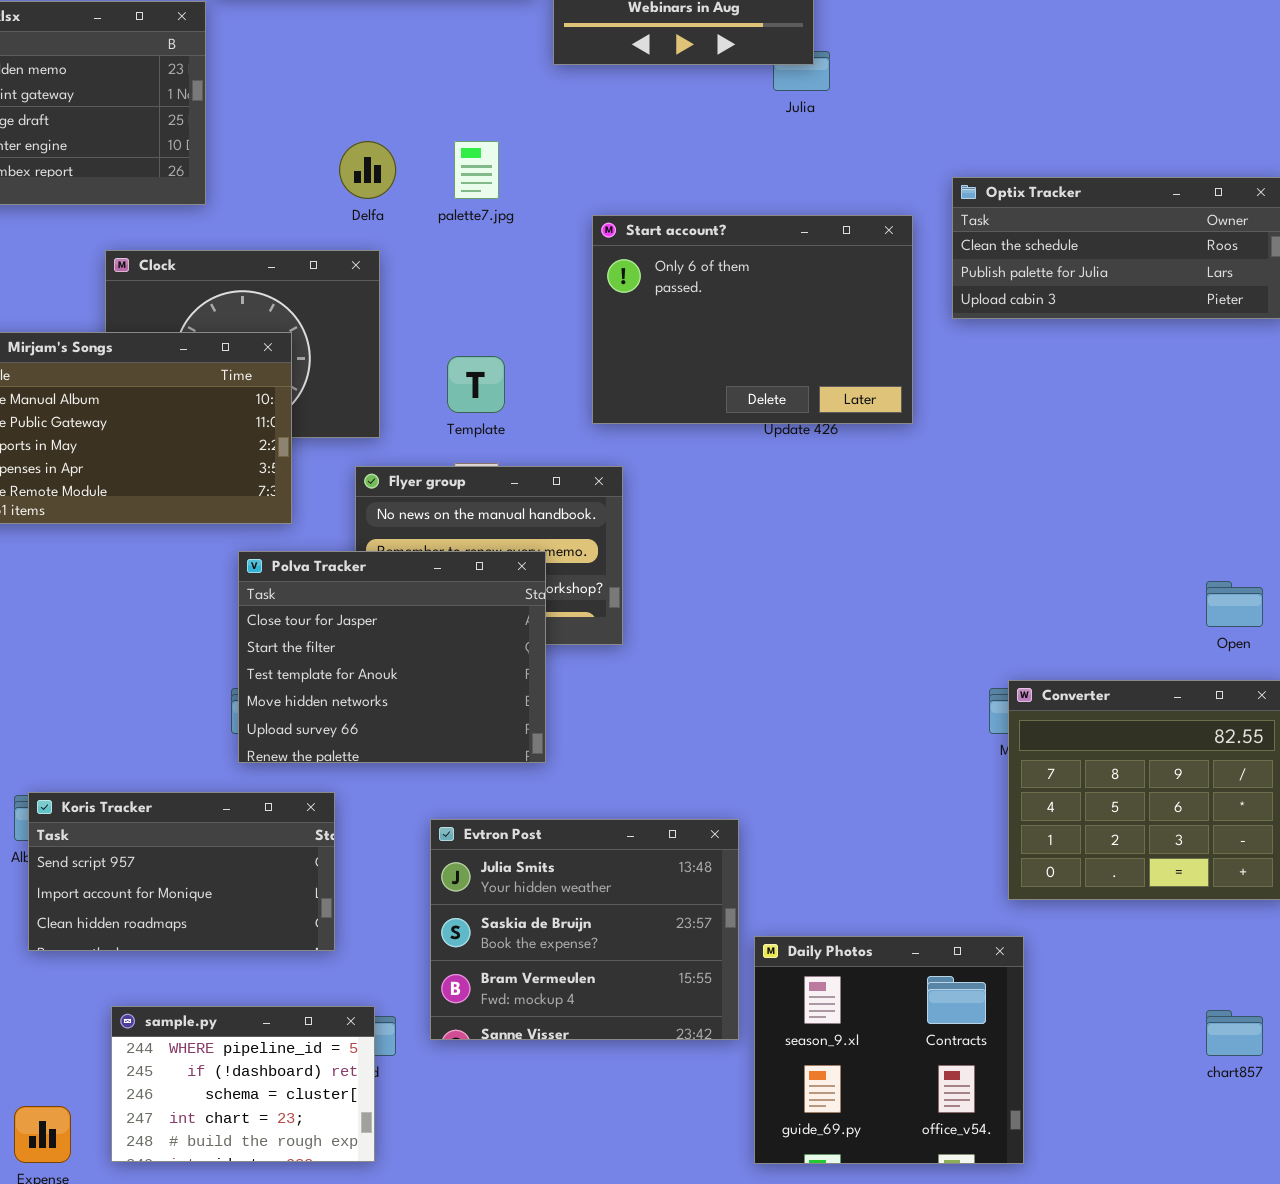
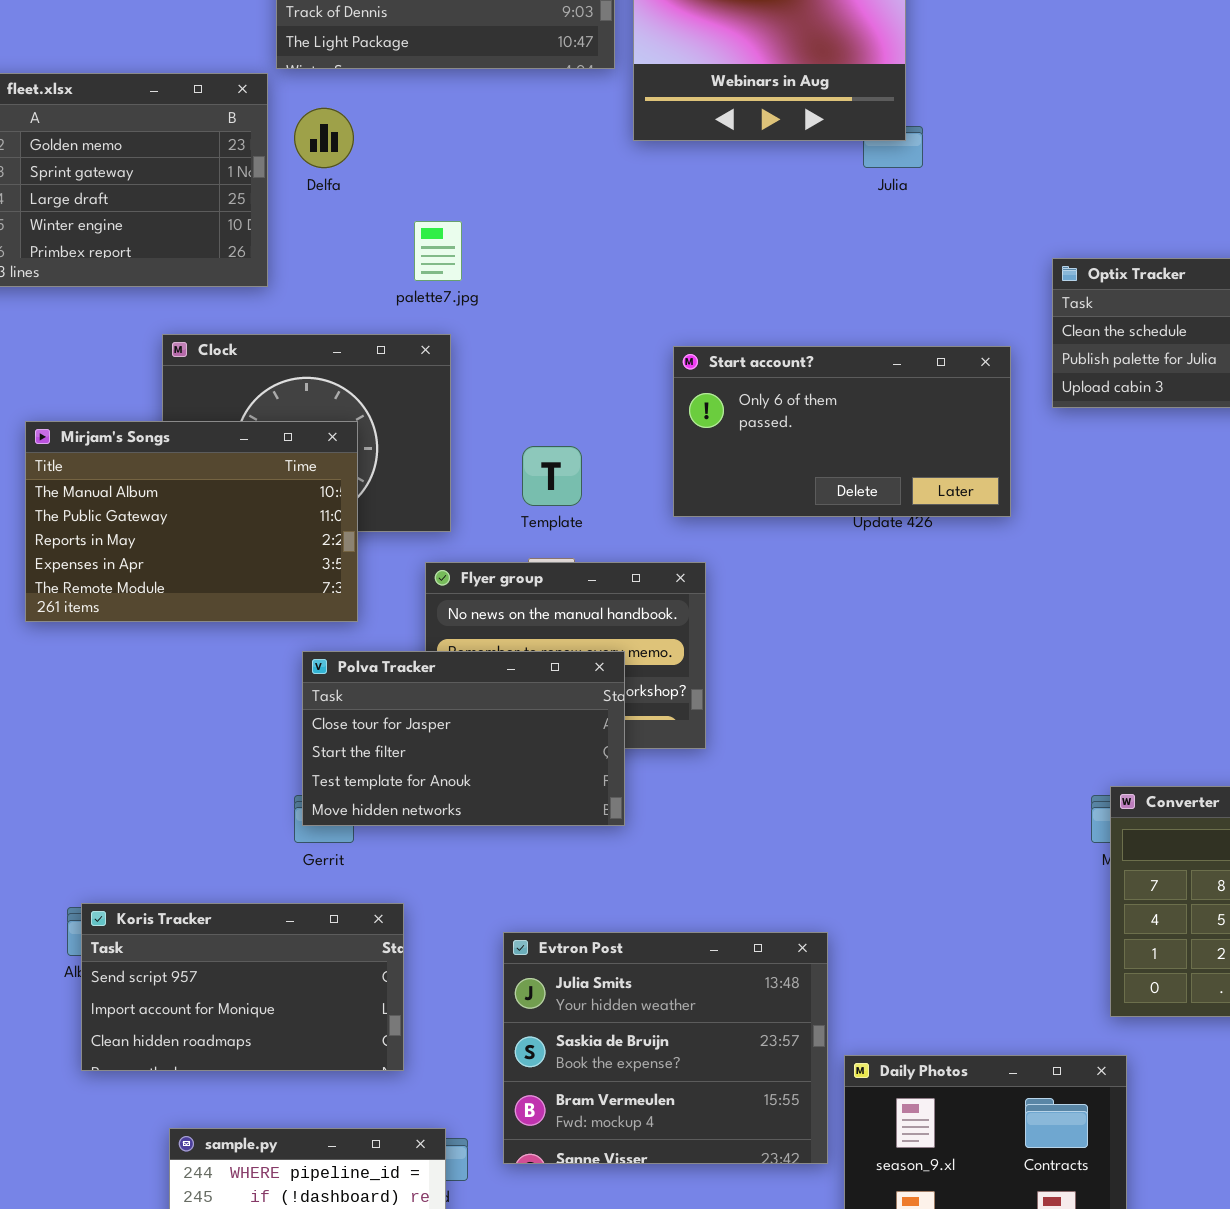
Delfa: [339,141,396,199] -> [294,108,354,168], moved
palette7.jpg: [454,141,499,199] -> [414,221,462,281], moved
Start account?: [592,215,913,424] -> [673,346,1011,517], resized
Polva Tracker: [238,551,546,763] -> [302,651,625,826], resized

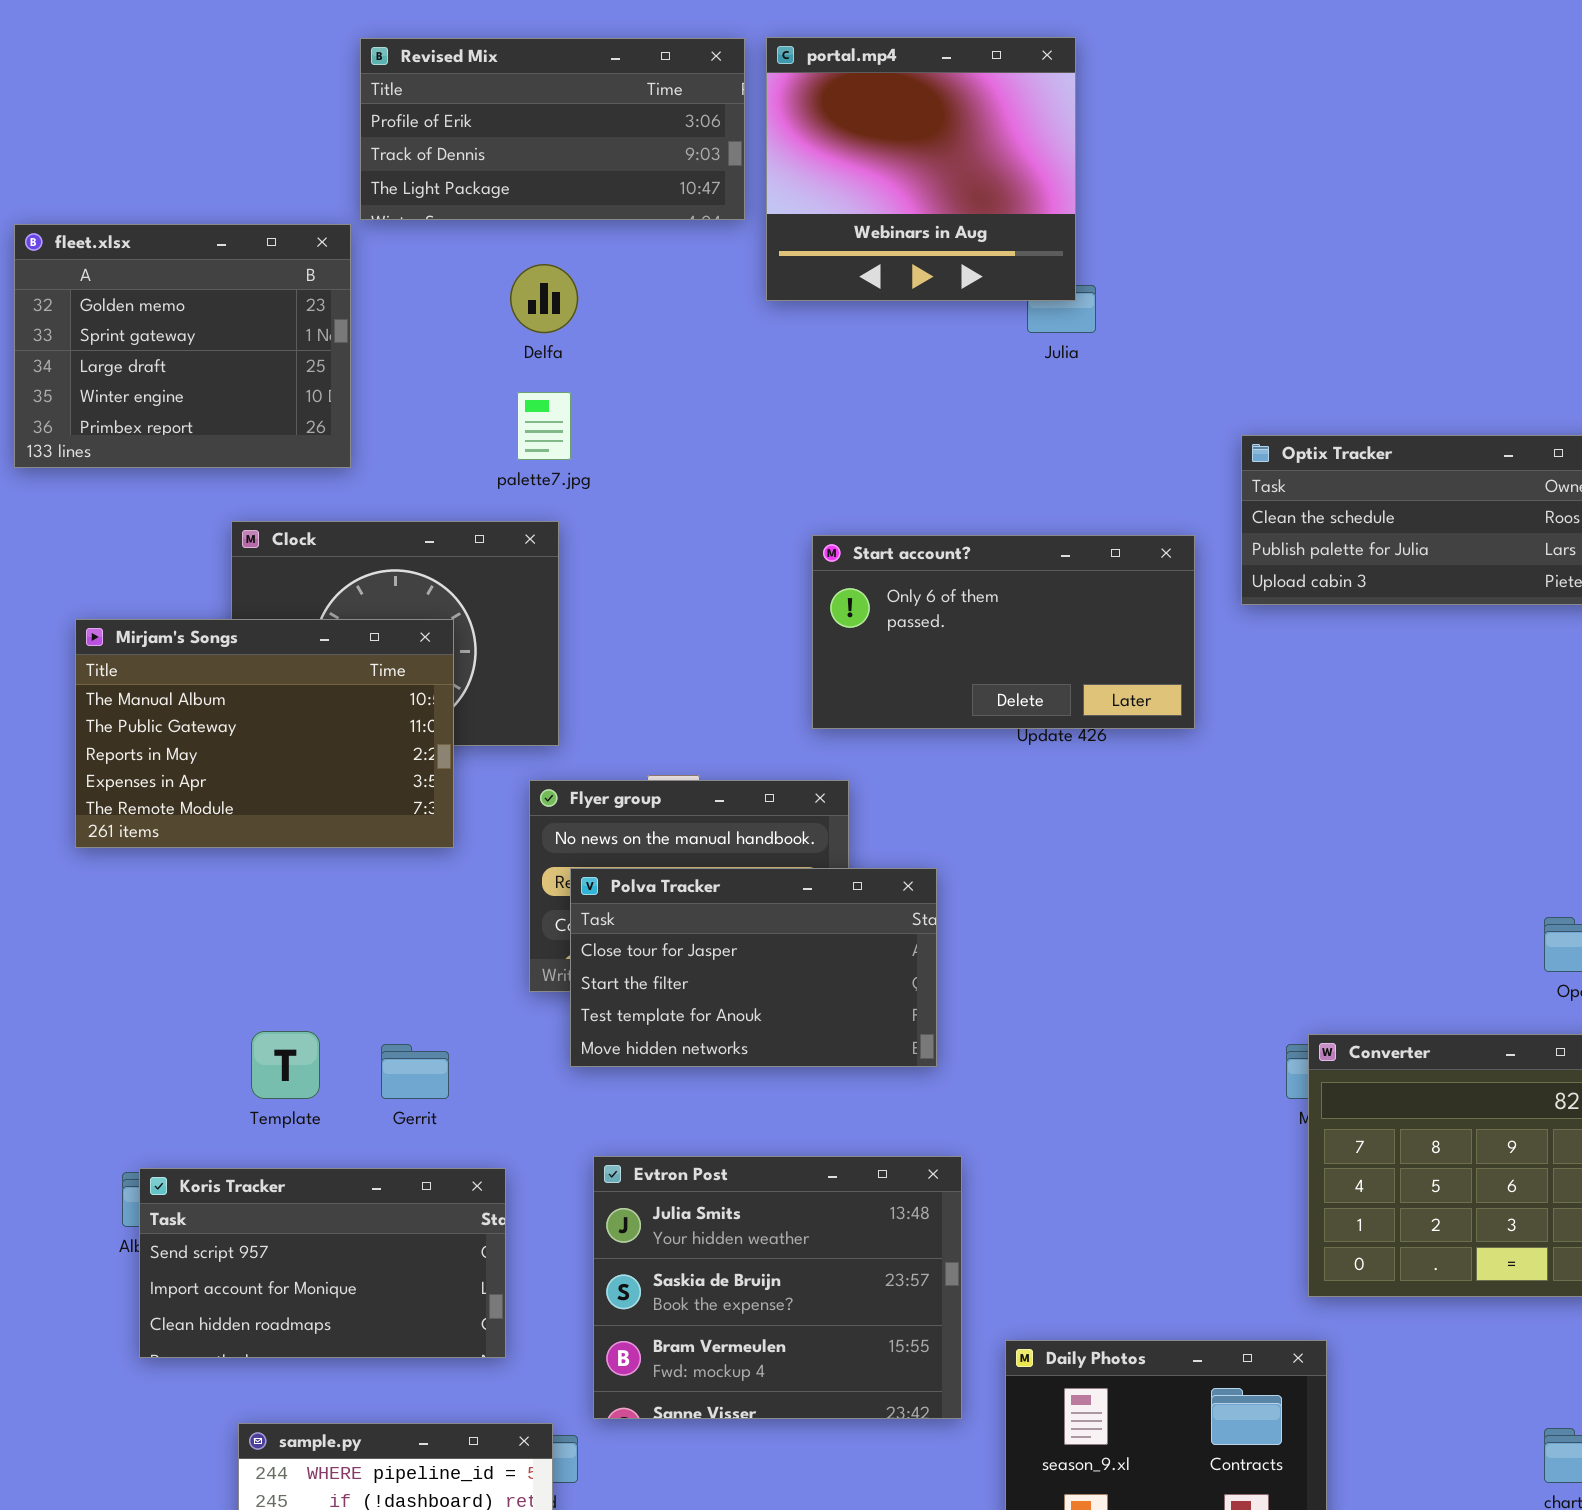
Delfa: [294,108,354,168] -> [510,264,578,333], moved
Template: [522,446,582,506] -> [251,1031,320,1099], moved
Polva Tracker: [302,651,625,826] -> [570,868,937,1067], moved
Evtron Post: [503,932,828,1164] -> [593,1156,962,1419], moved

